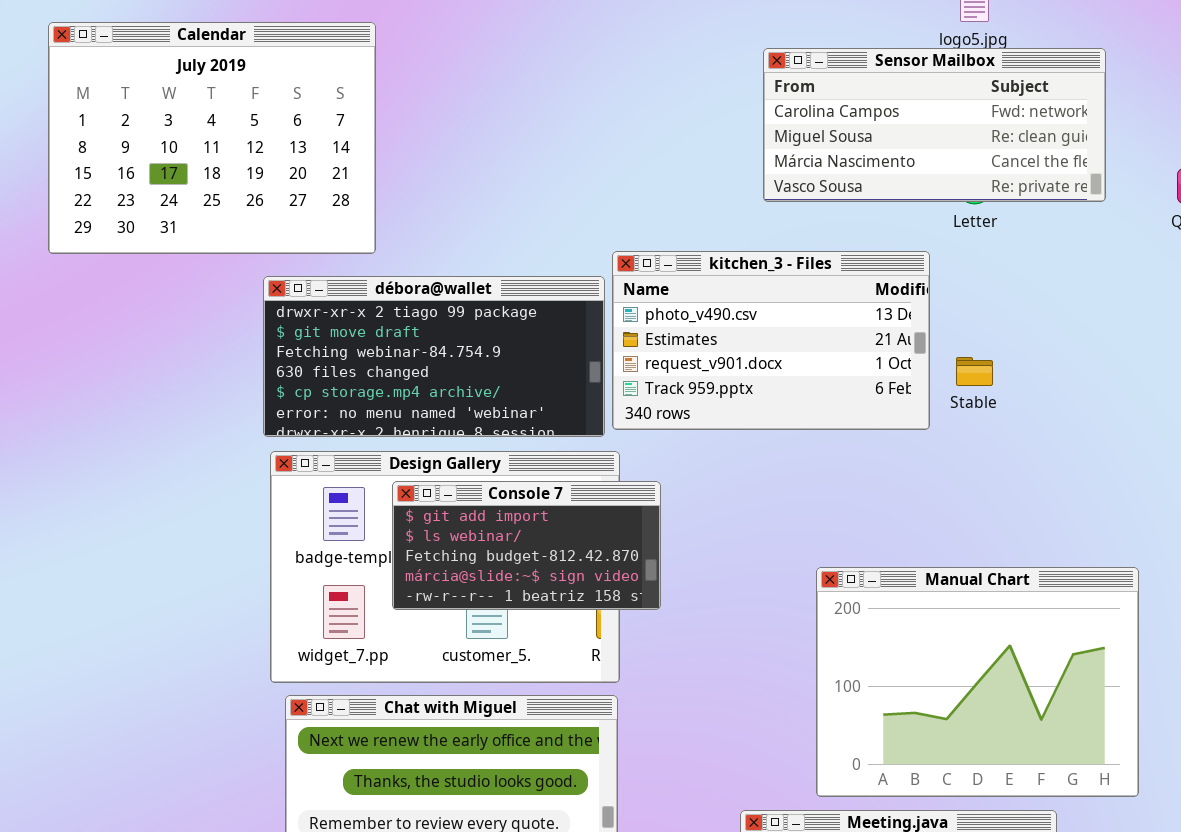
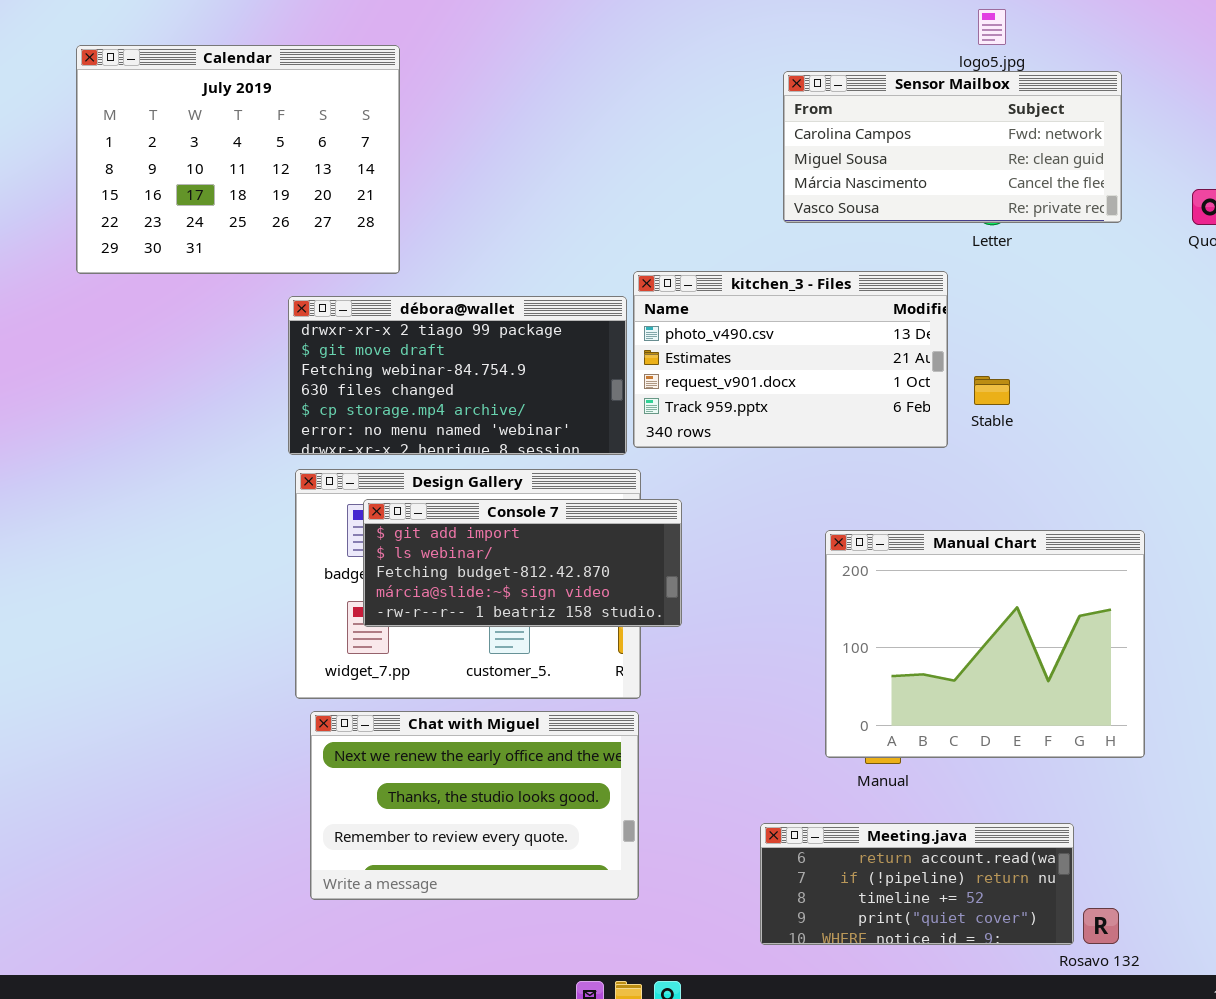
Console 7: [392,481,661,610] -> [363,499,682,627], resized
Manual Chart: [816,567,1139,797] -> [825,530,1145,758], moved

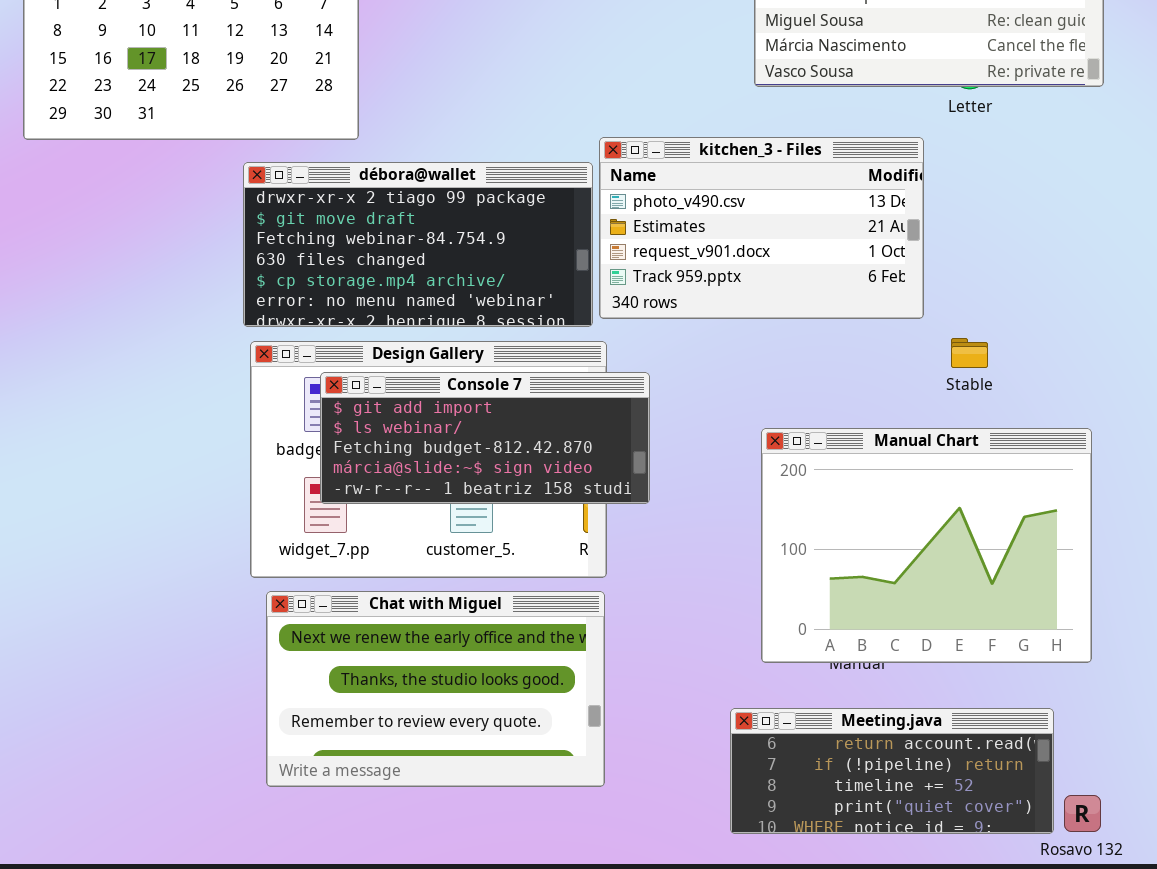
Stable: [974,376,1010,405] -> [951,338,988,368], moved
Manual Chart: [825,530,1145,758] -> [761,428,1092,663], moved

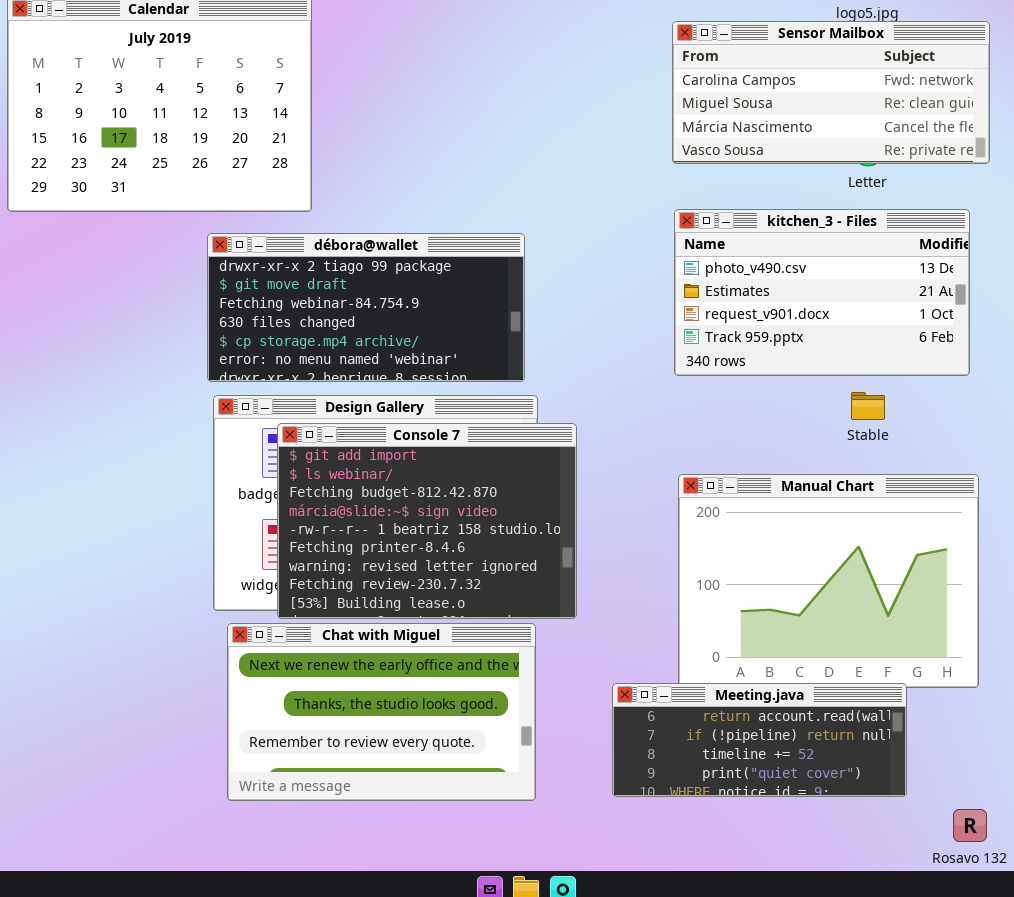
kitchen_3 - Files: [599,137,924,319] -> [674,209,970,376], moved
Console 7: [320,372,650,504] -> [277,423,577,619], resized
Meeting.java: [730,708,1054,834] -> [612,683,907,797], moved

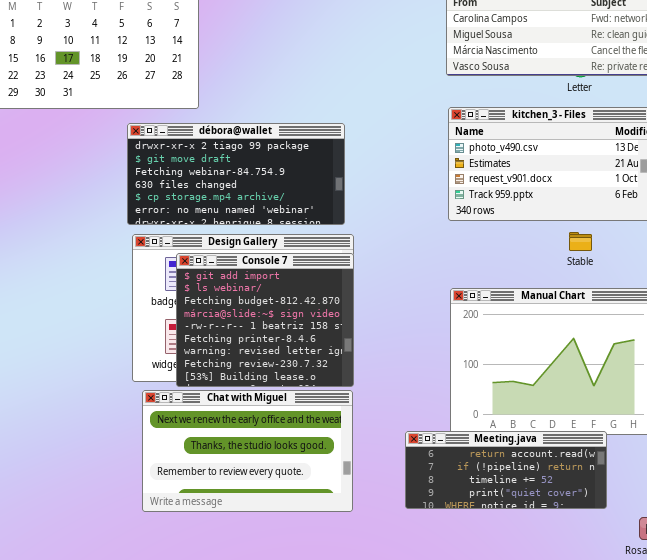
Console 7: [277,423,577,619] -> [176,253,354,387], resized

